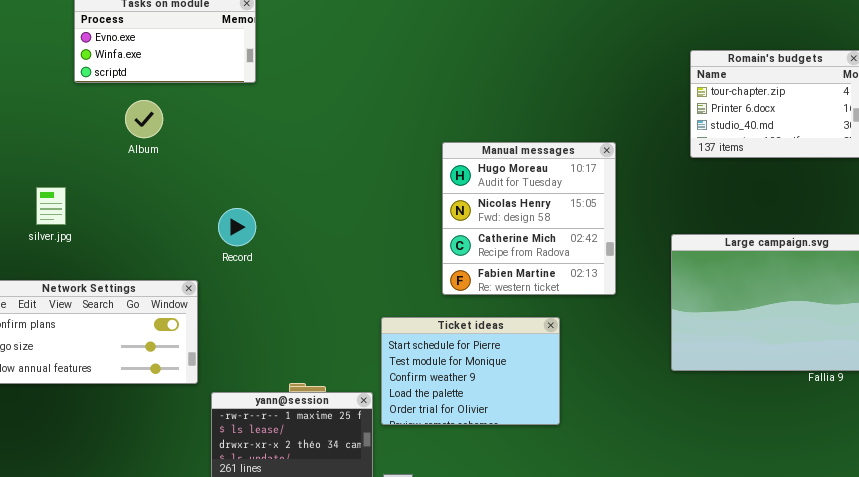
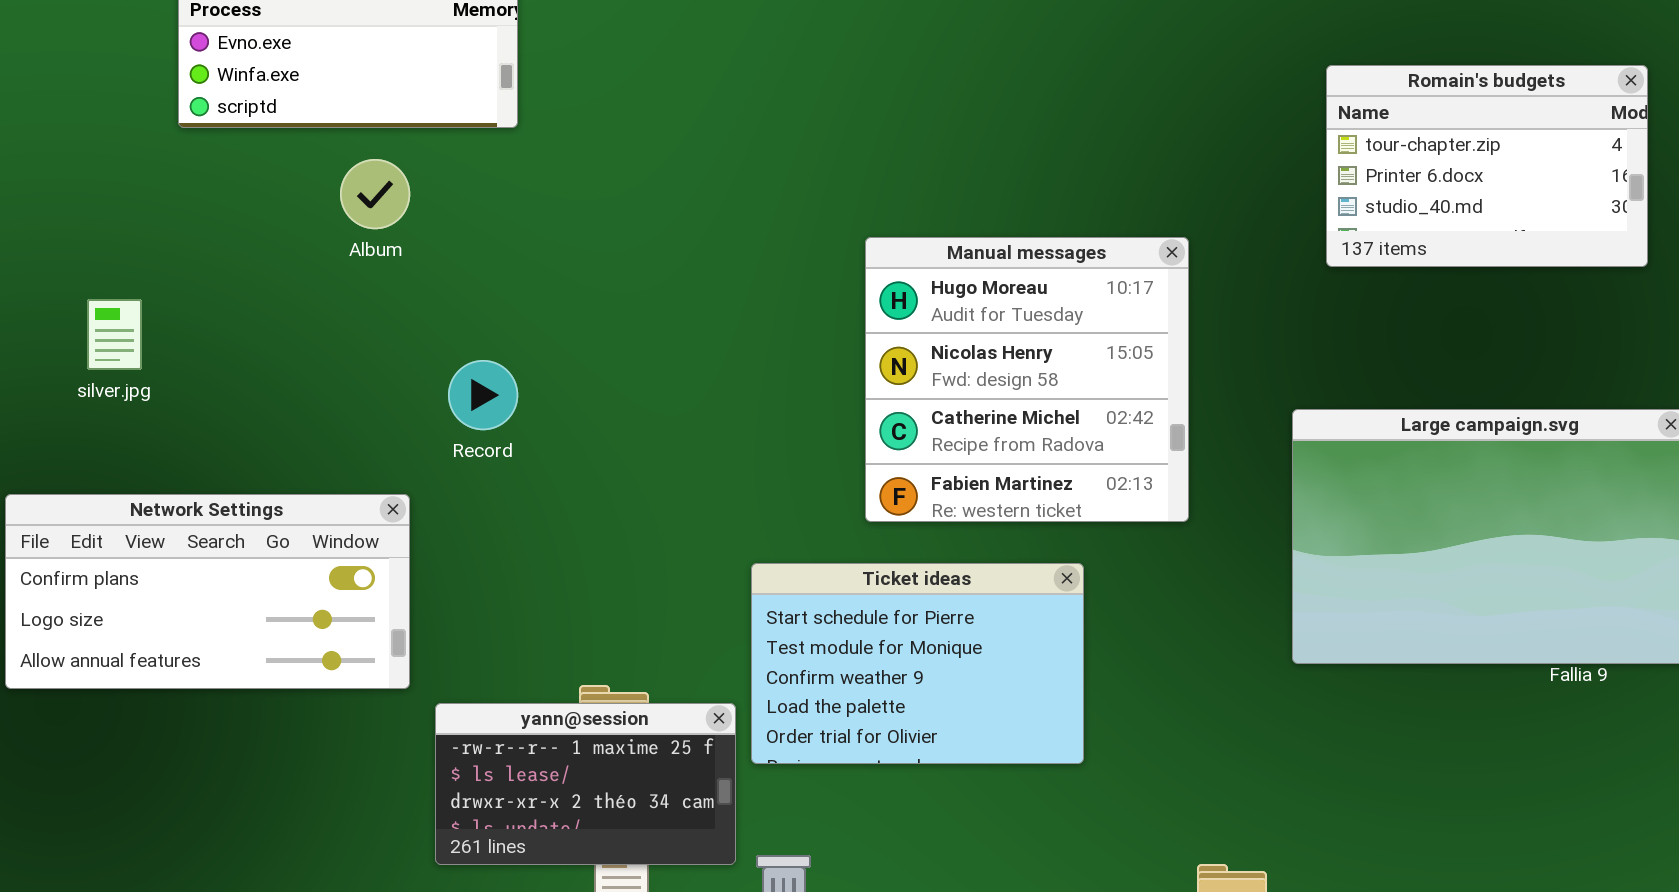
Album: [125,100,163,138] -> [340,159,410,229], moved
silver.jpg: [36,187,66,225] -> [87,299,142,370], moved

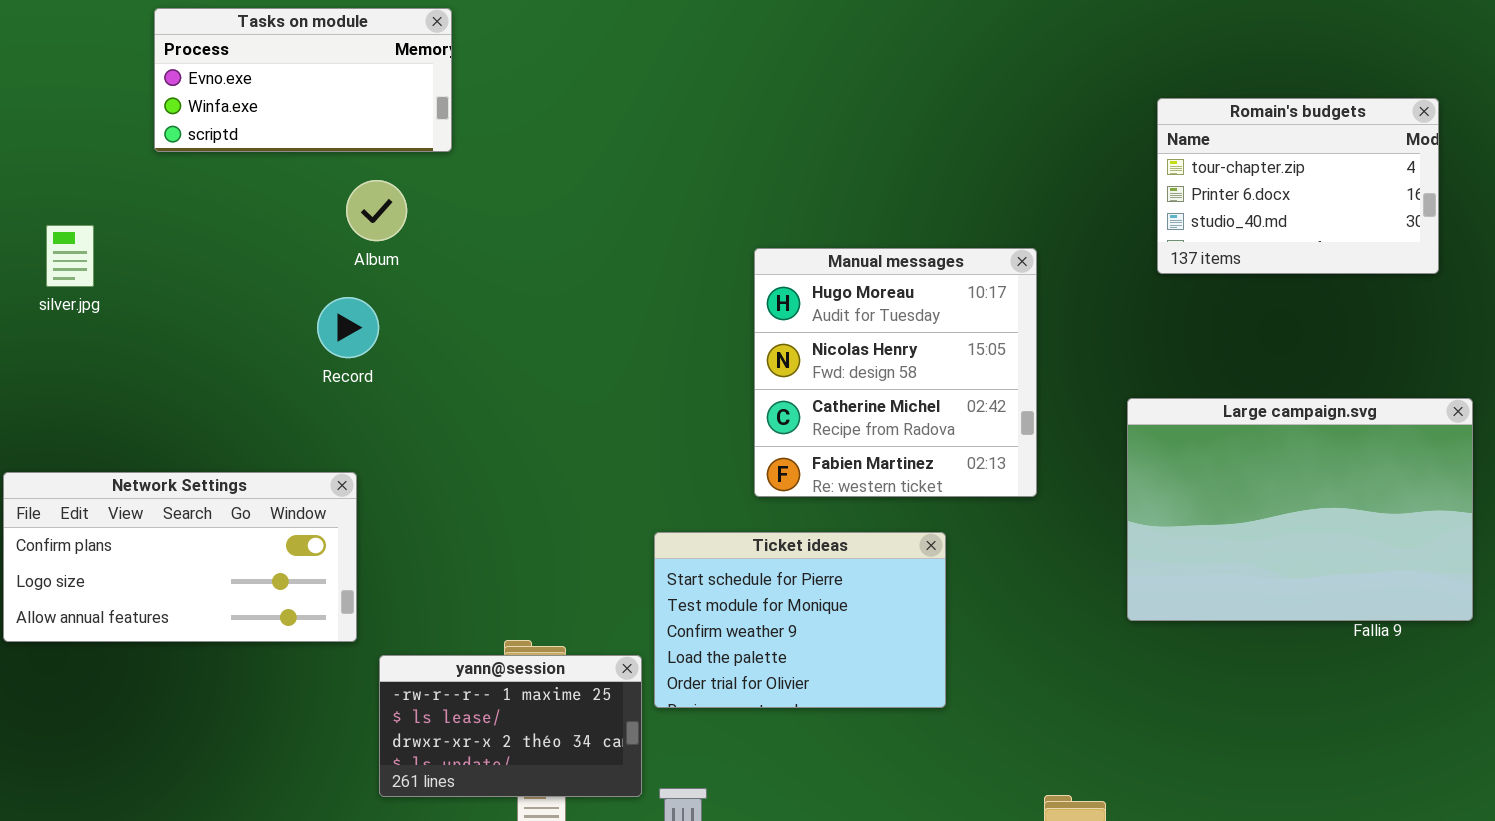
Album: [340,159,410,229] -> [346,180,407,241], moved
silver.jpg: [87,299,142,370] -> [46,225,94,287], moved
Record: [448,360,518,430] -> [317,297,379,358], moved

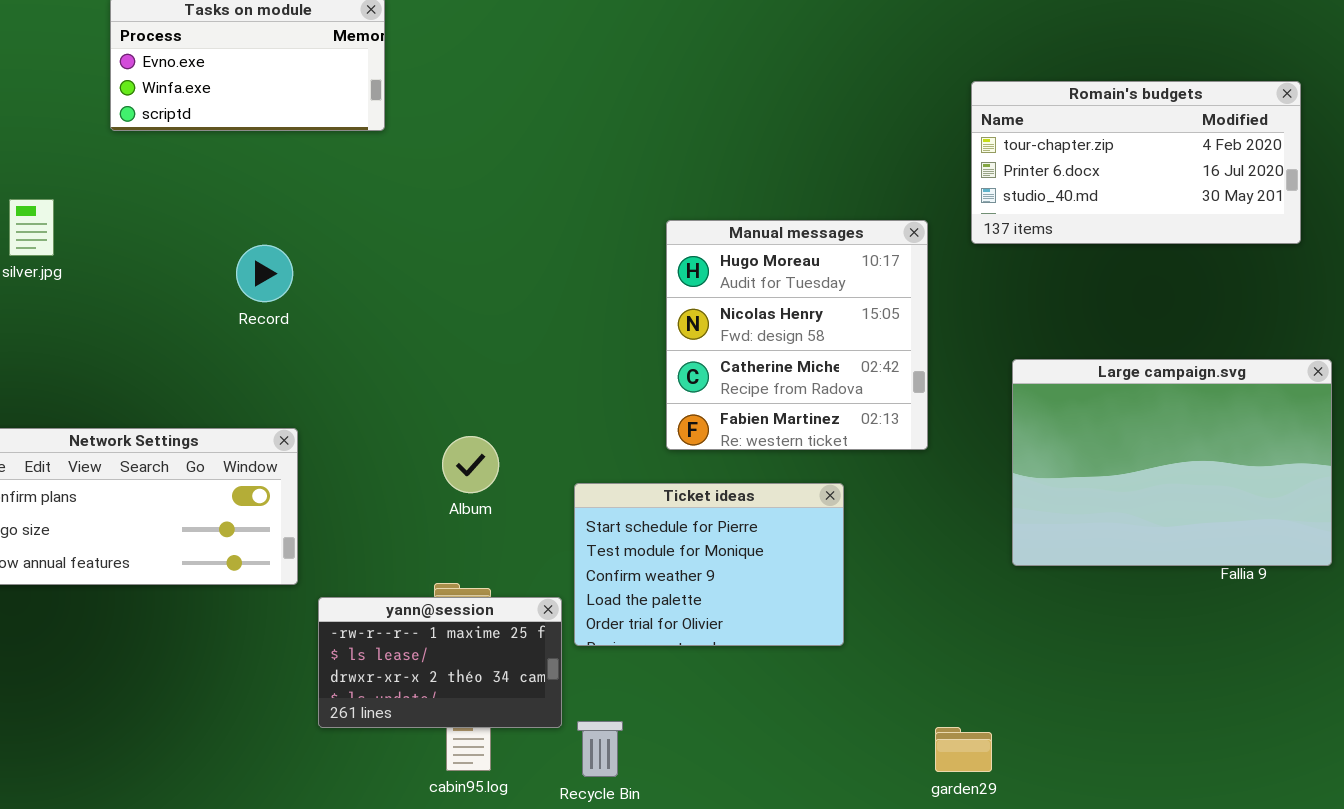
Romain's budgets: [1157,98,1439,274] -> [971,81,1301,244], resized
Album: [346,180,407,241] -> [442,436,499,493], moved
Record: [317,297,379,358] -> [236,245,293,302], moved

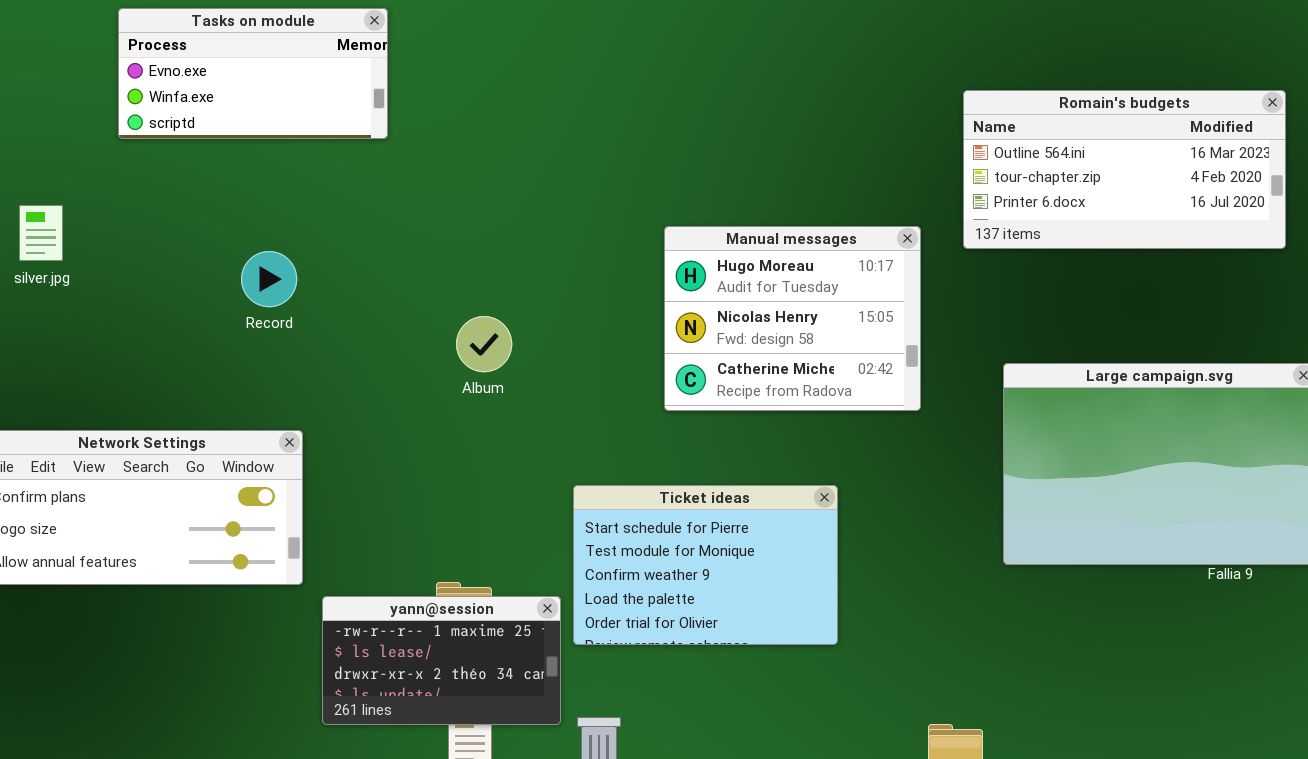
Romain's budgets: [971,81,1301,244] -> [963,90,1286,249], scrolled up 1 row
Manual messages: [666,220,928,450] -> [664,226,921,411], resized
Album: [442,436,499,493] -> [456,316,512,372], moved

